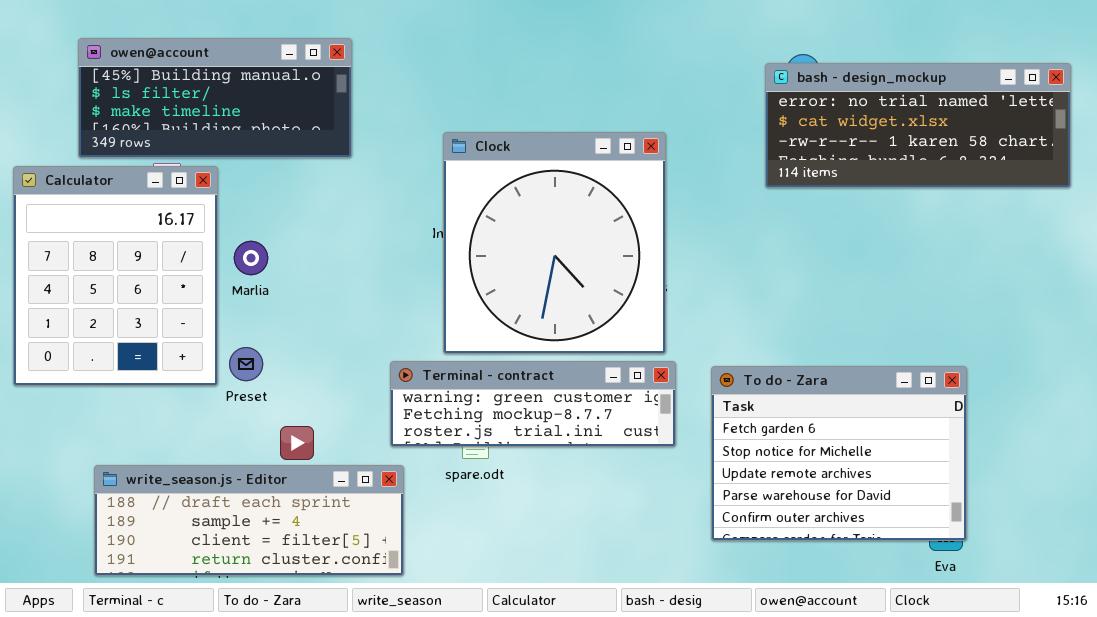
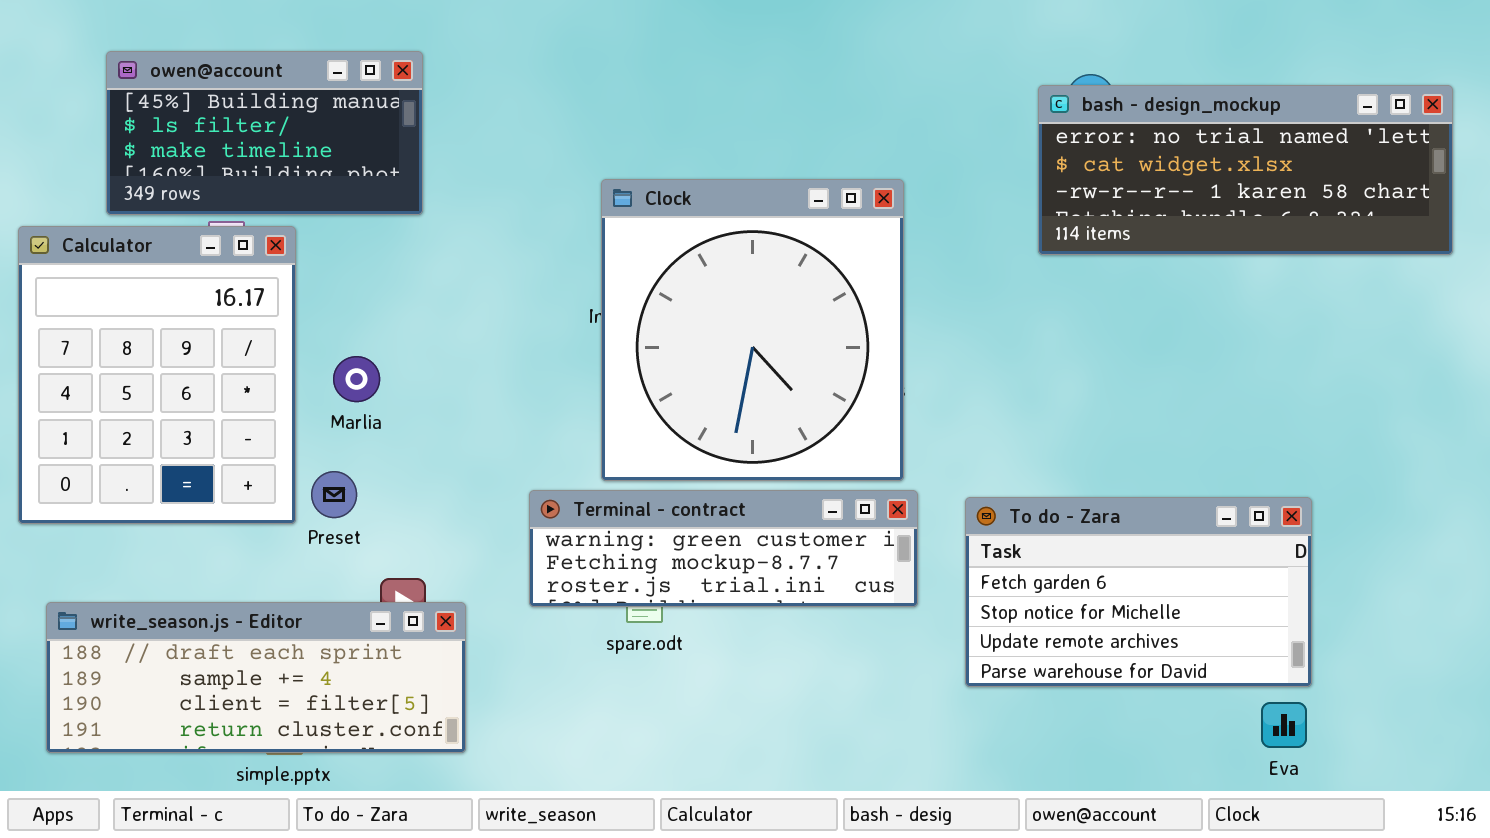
owen@account: [78,38,352,158] -> [106,51,423,215], resized
Marlia: [234,241,268,275] -> [333,356,380,402], moved
To do - Zara: [711,366,967,541] -> [965,497,1312,687], resized
write_season.js - Editor: [94,465,404,576] -> [46,602,466,753], moved

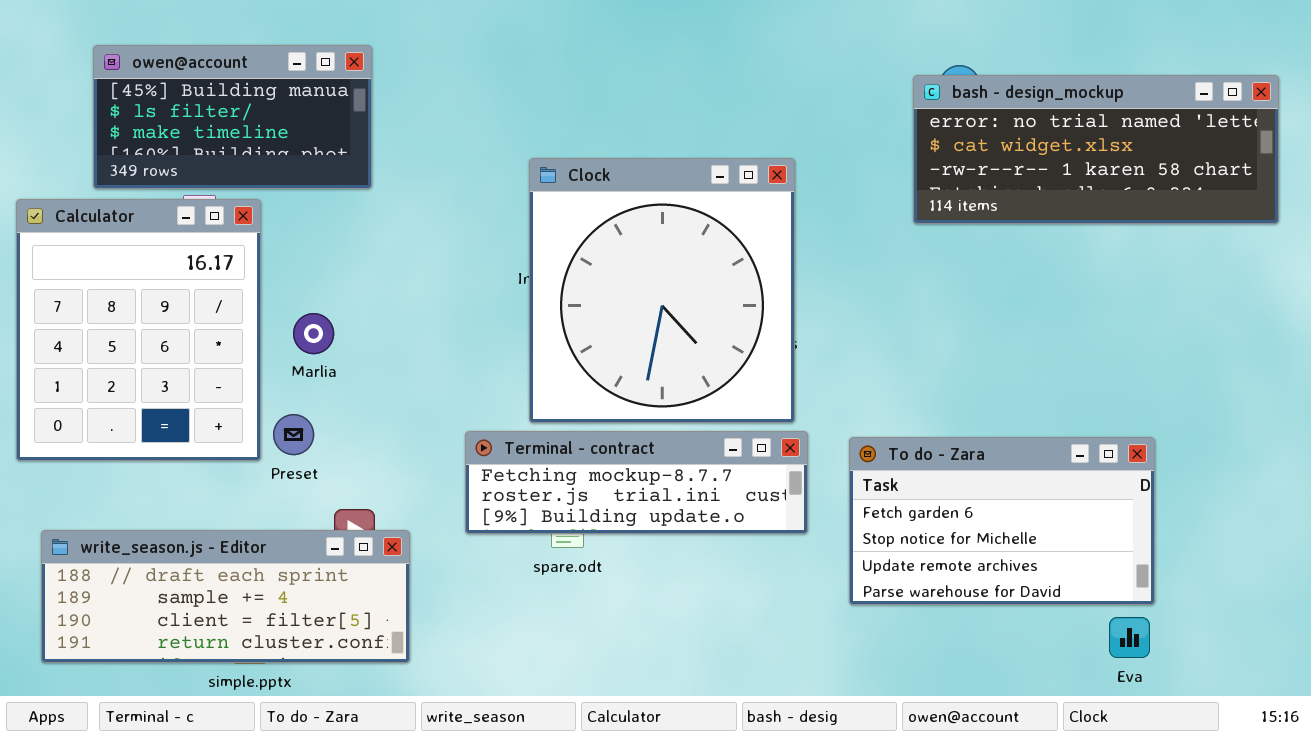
Terminal - contract: [529,490,918,607] -> [465,431,808,534], scrolled down 1 row

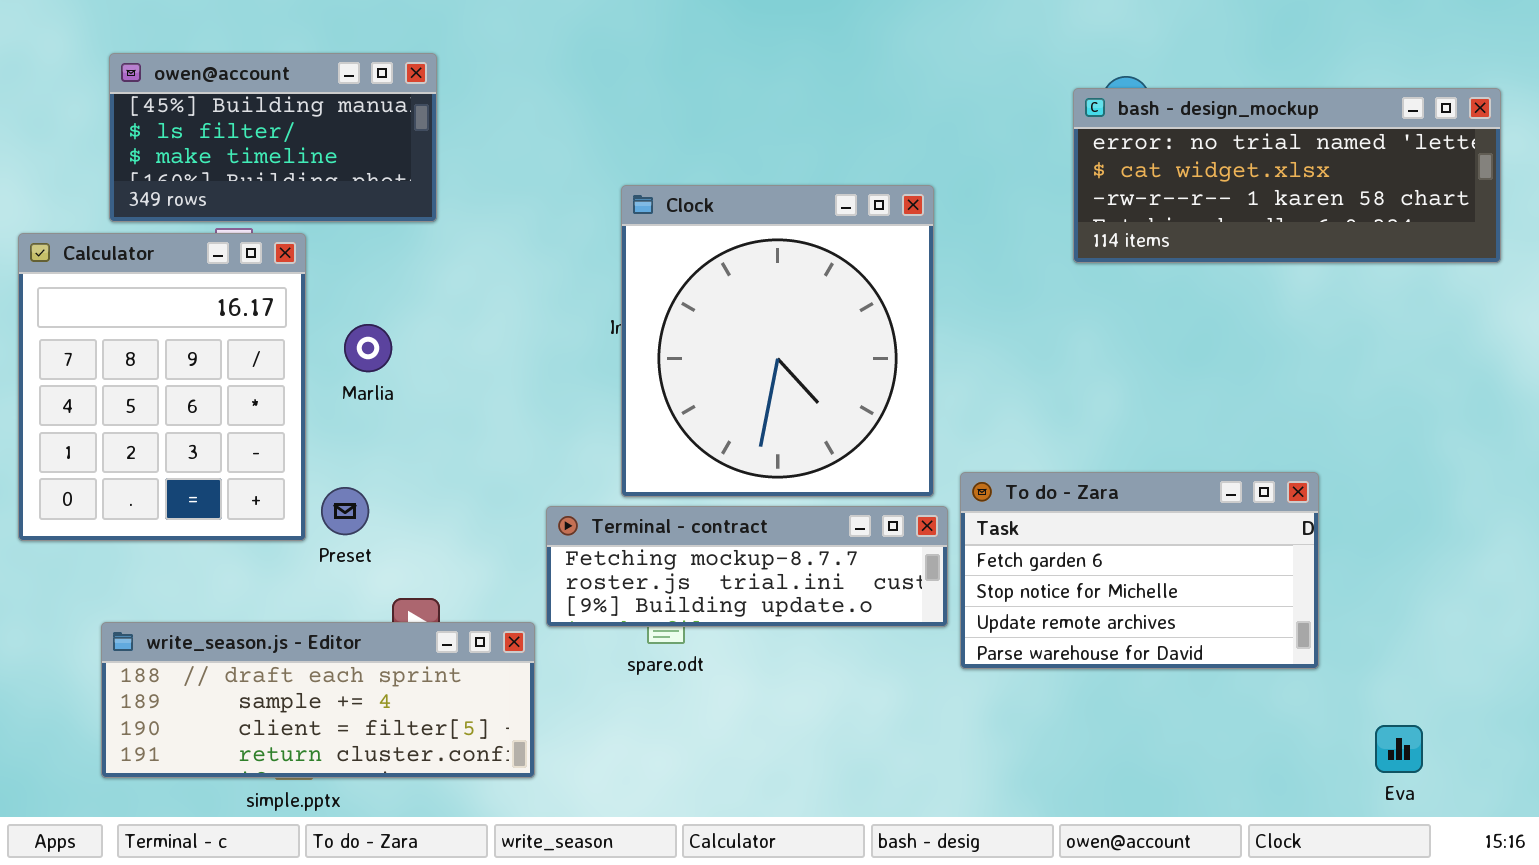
Marlia: [293,313,334,354] -> [344,324,392,372], moved
To do - Zara: [849,437,1155,605] -> [960,472,1319,669], moved
write_season.js - Editor: [41,530,410,663] -> [101,622,535,778], moved
Eva: [1109,617,1150,658] -> [1375,725,1423,773], moved

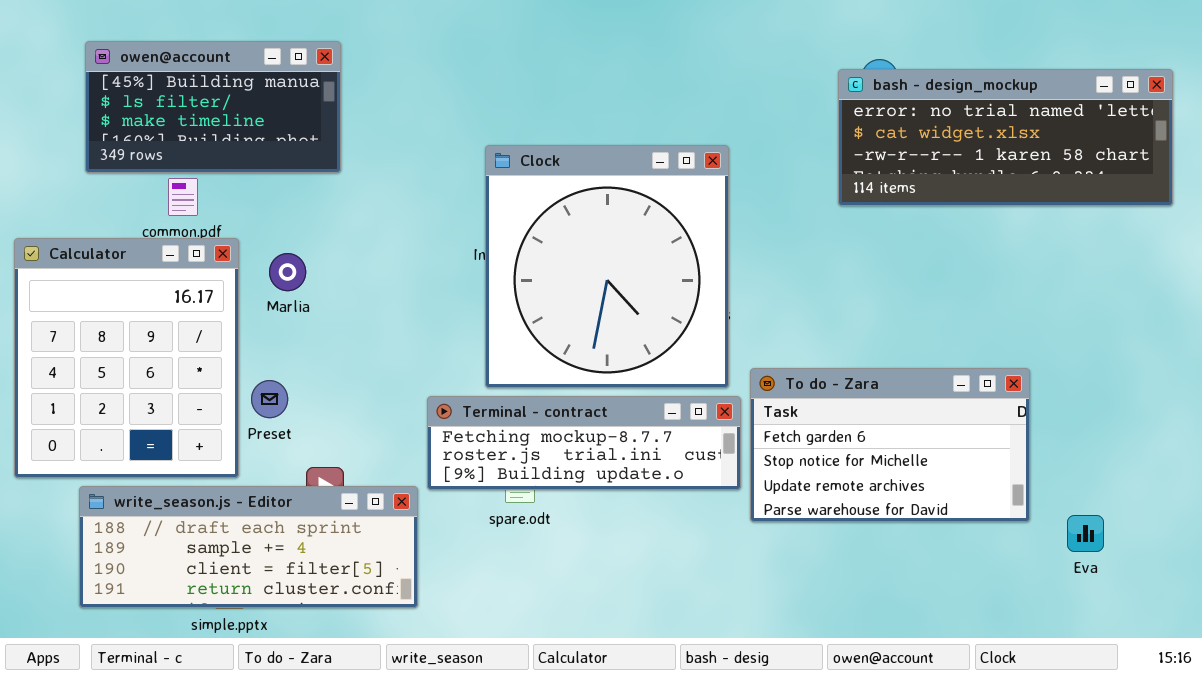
Calculator: [18,233,306,541] -> [14,238,239,478], moved
Eva: [1375,725,1423,773] -> [1067,515,1104,552], moved

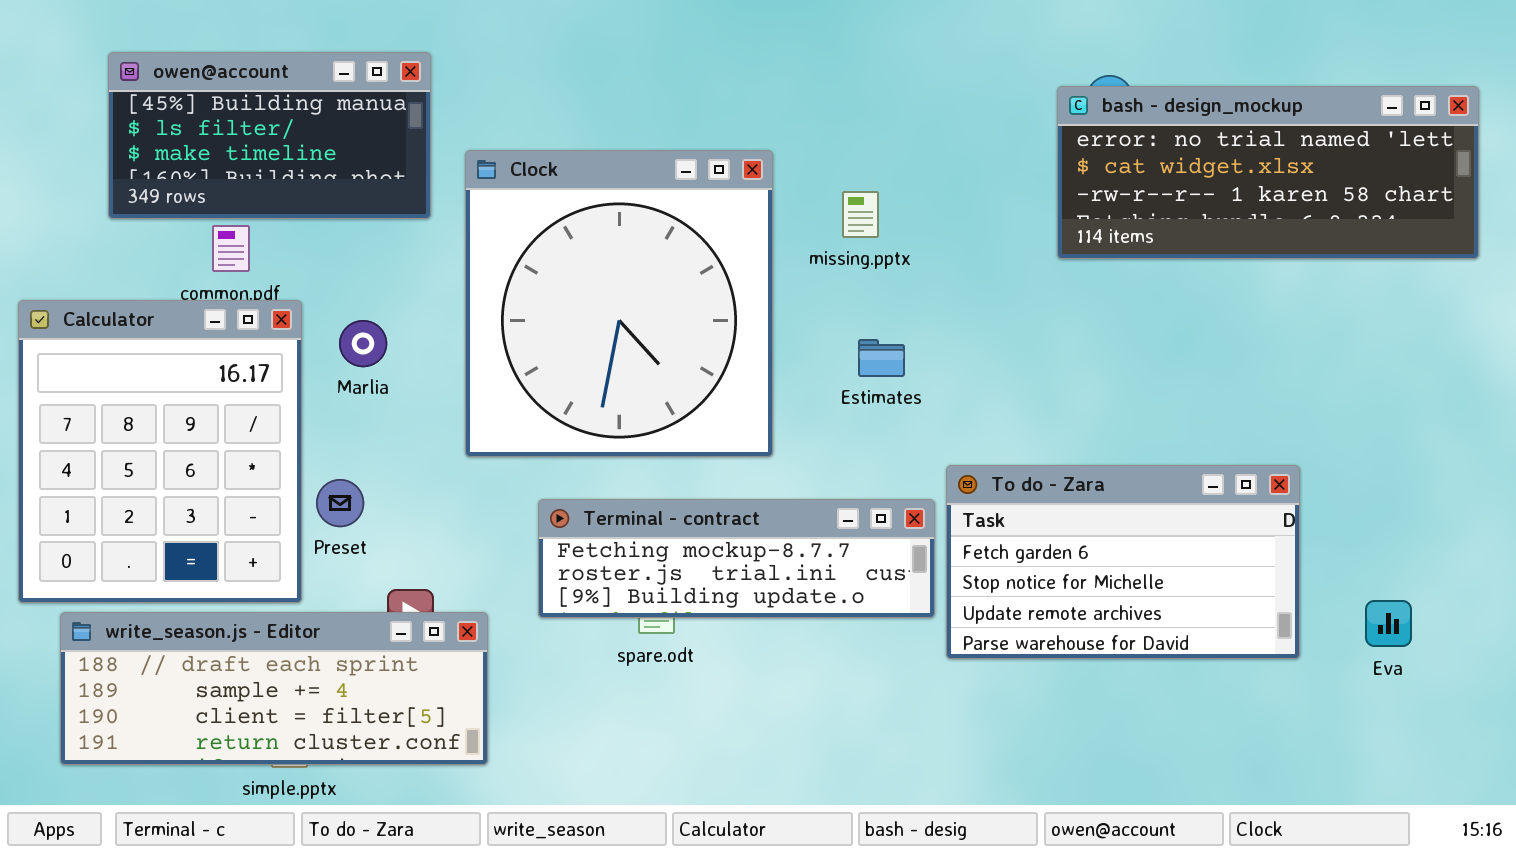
Clock: [485,145,729,388] -> [465,150,773,457], moved
write_season.js - Editor: [79,486,418,608] -> [60,612,488,765], moved
Eva: [1067,515,1104,552] -> [1365,600,1412,647], moved

